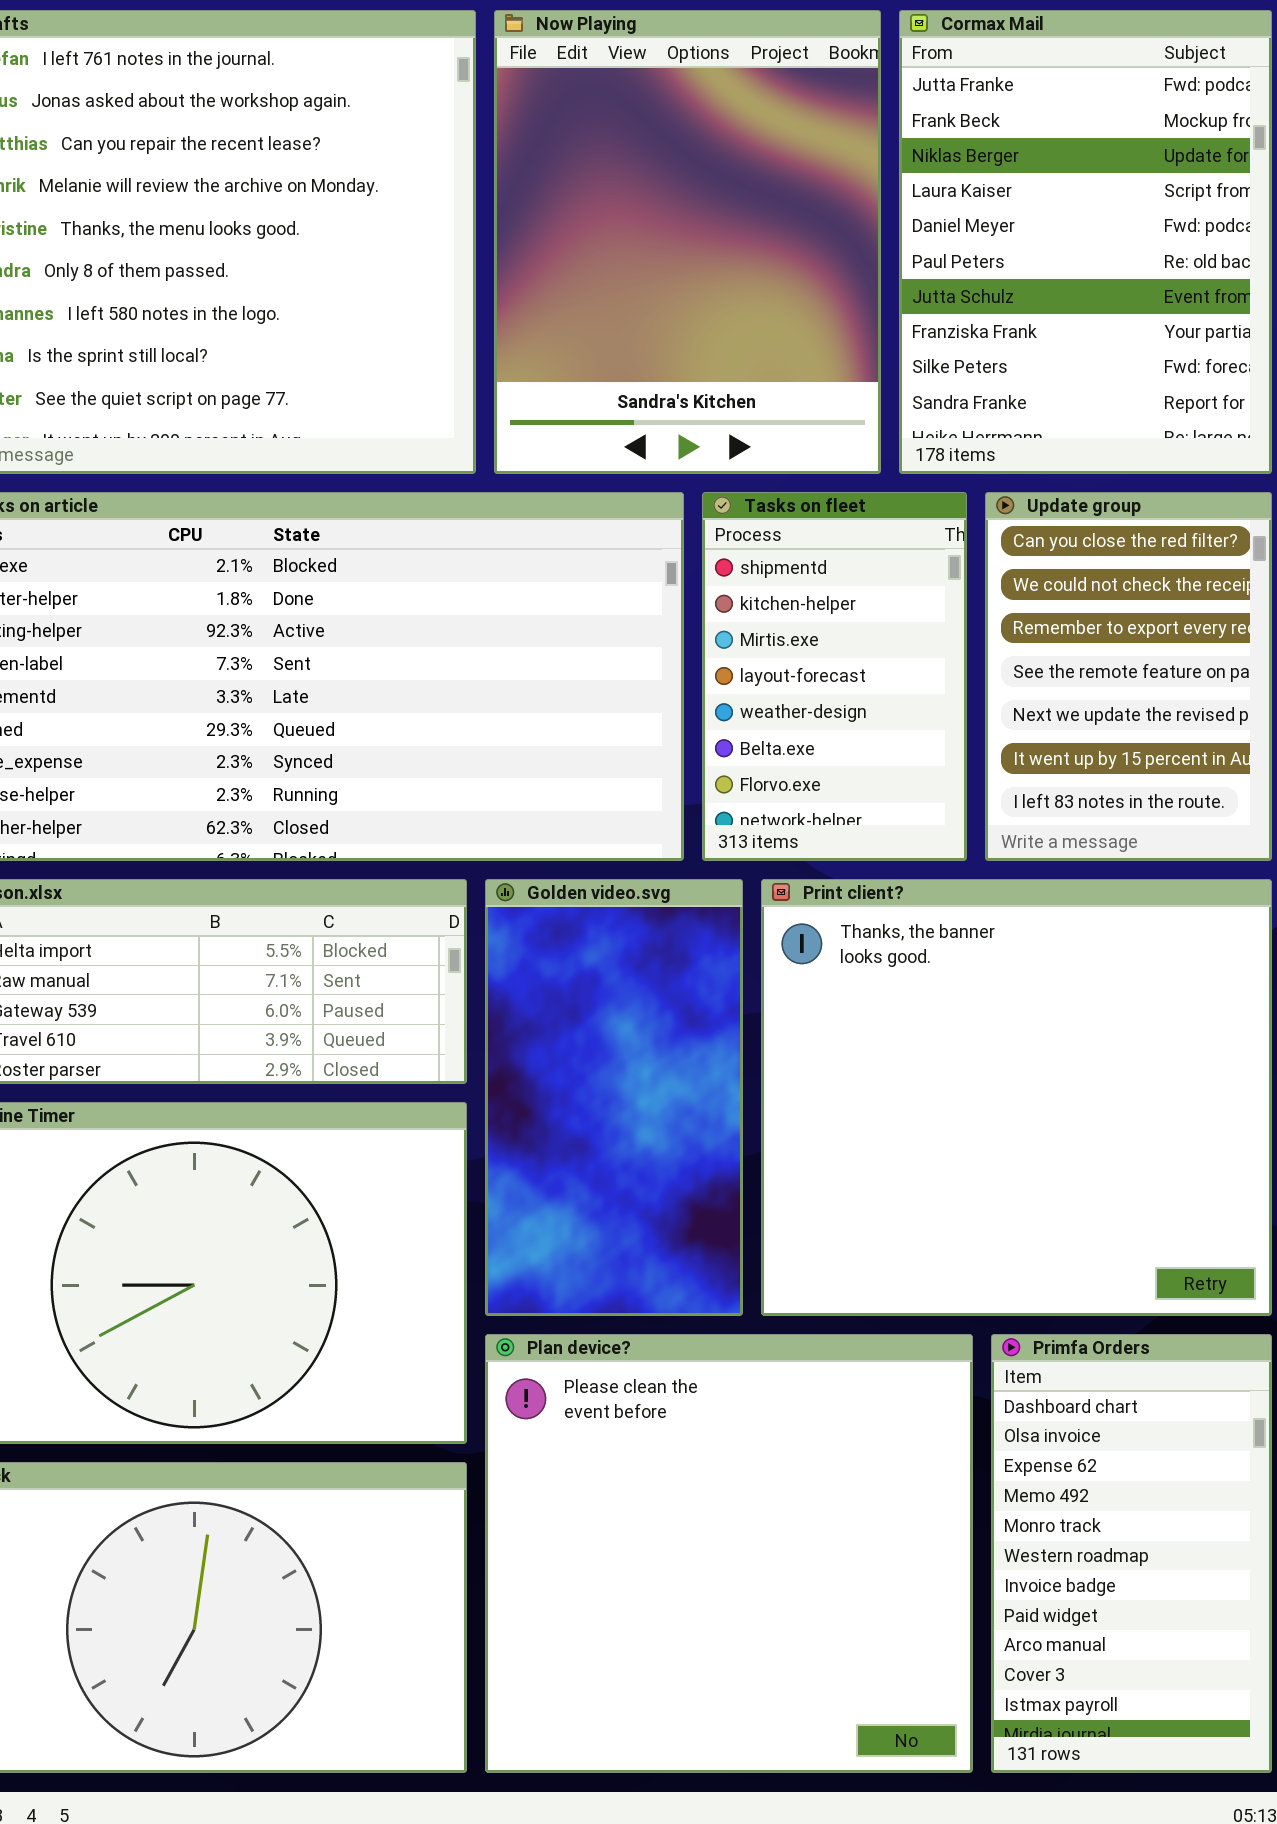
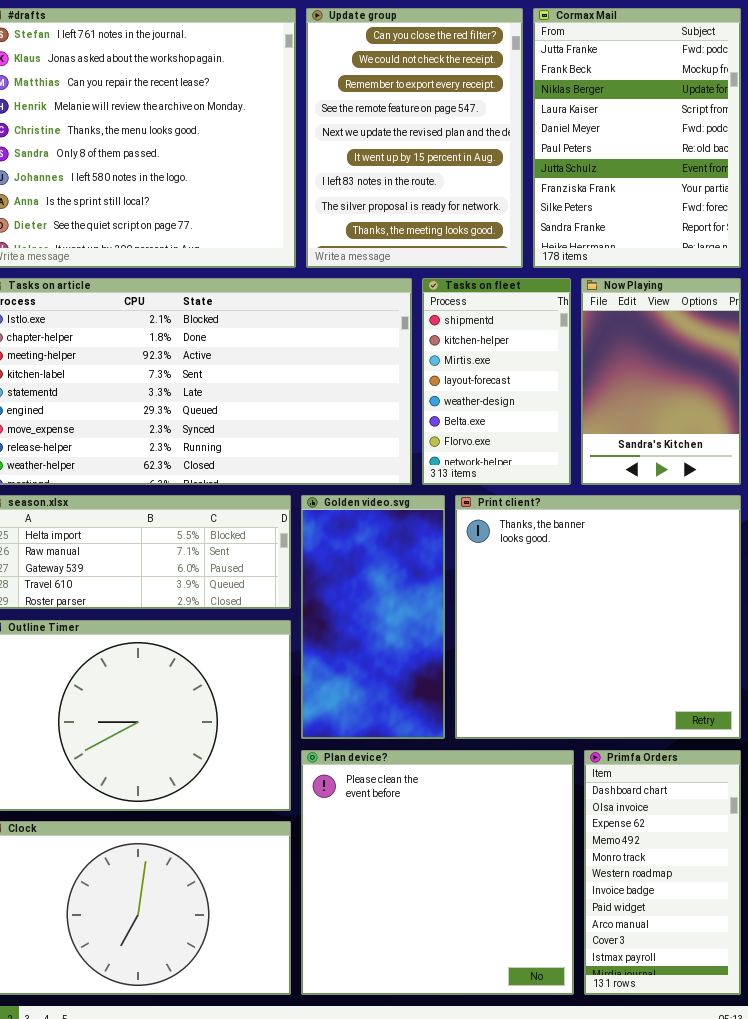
Now Playing: [494,10,881,474] -> [581,278,741,485], moved, resized
Update group: [985,492,1272,861] -> [306,8,523,268], moved, resized

